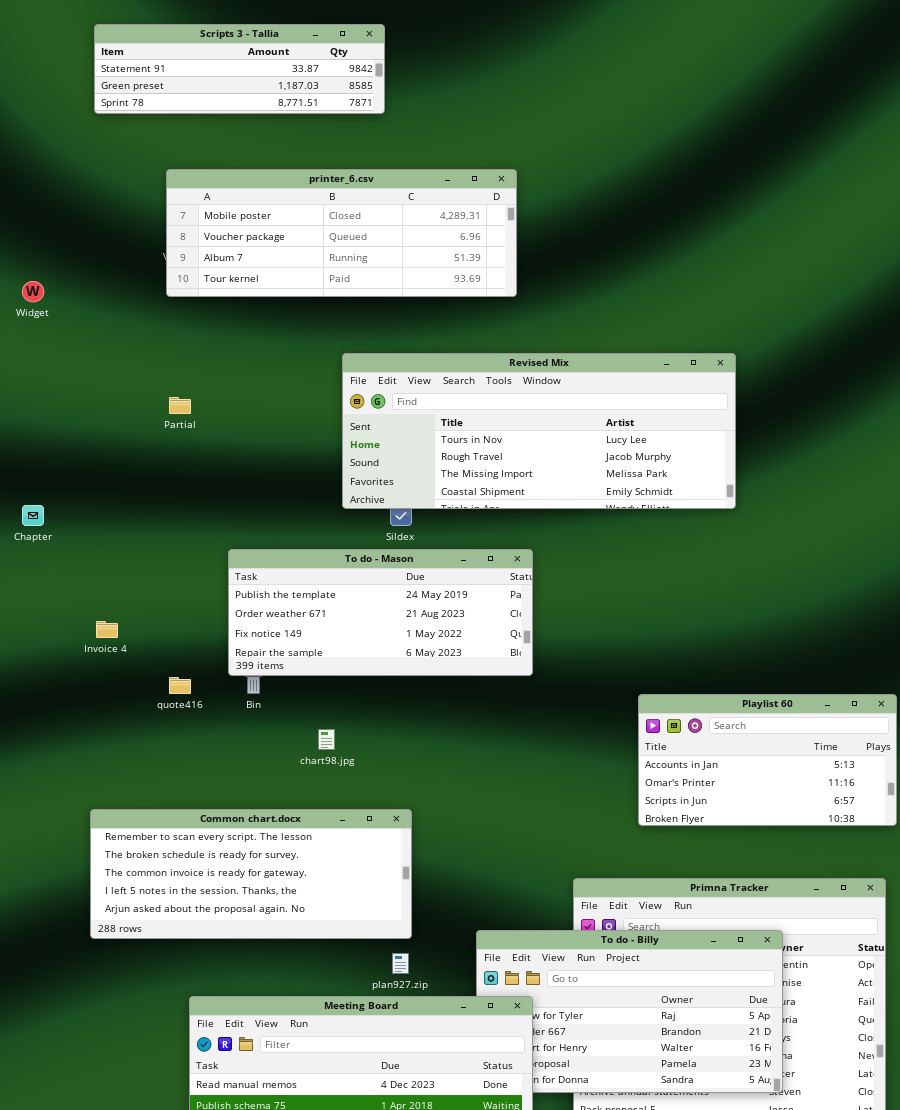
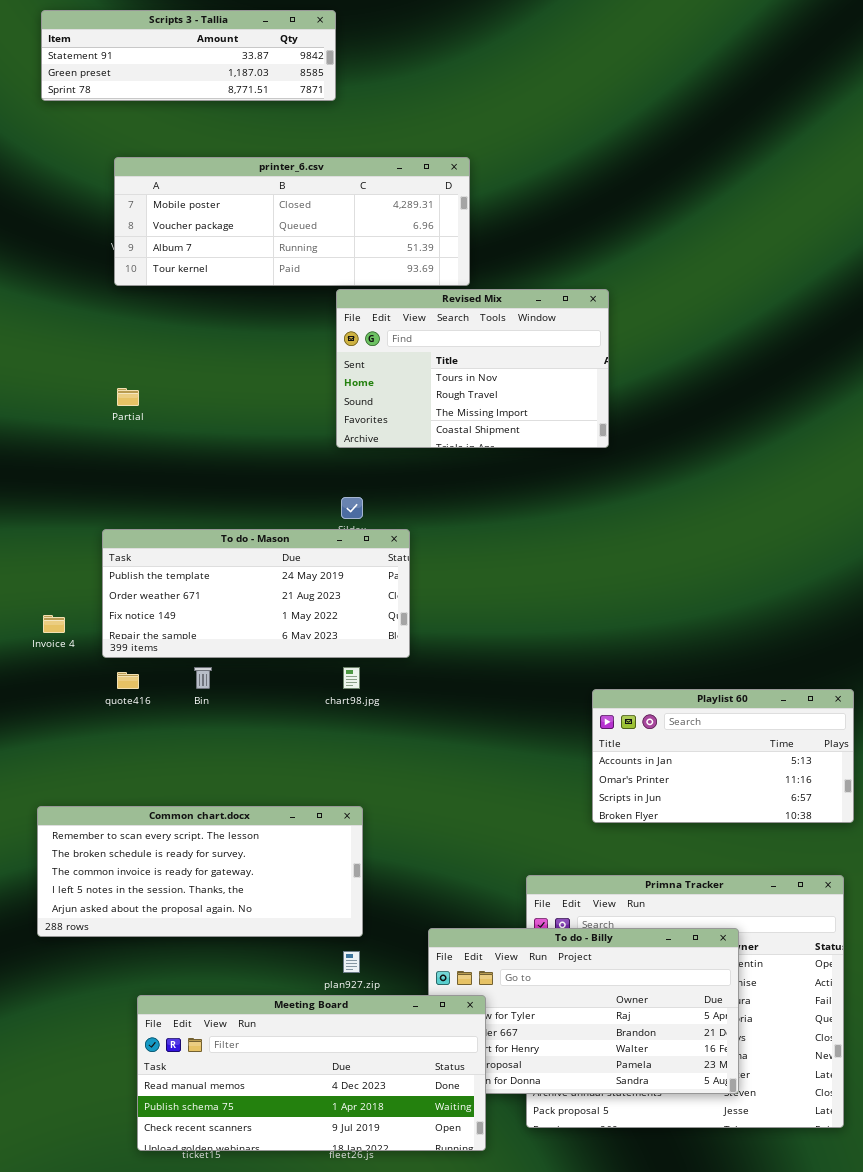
Revised Mix: [342,353,736,509] -> [336,289,609,448], moved, resized
To do - Mason: [228,549,533,676] -> [102,529,410,658], moved
chart98.jpg: [318,729,335,750] -> [343,667,360,689], moved

